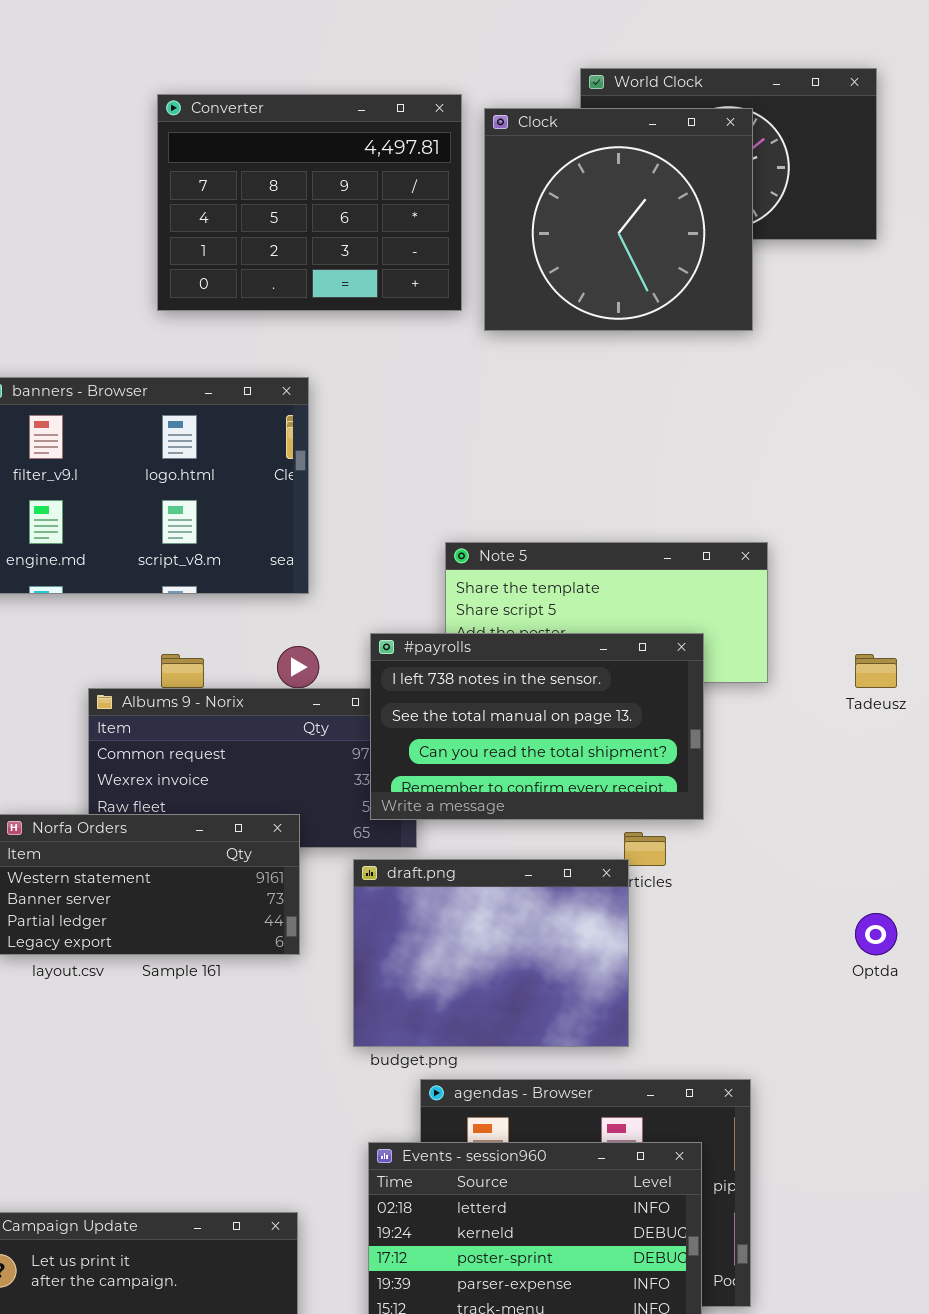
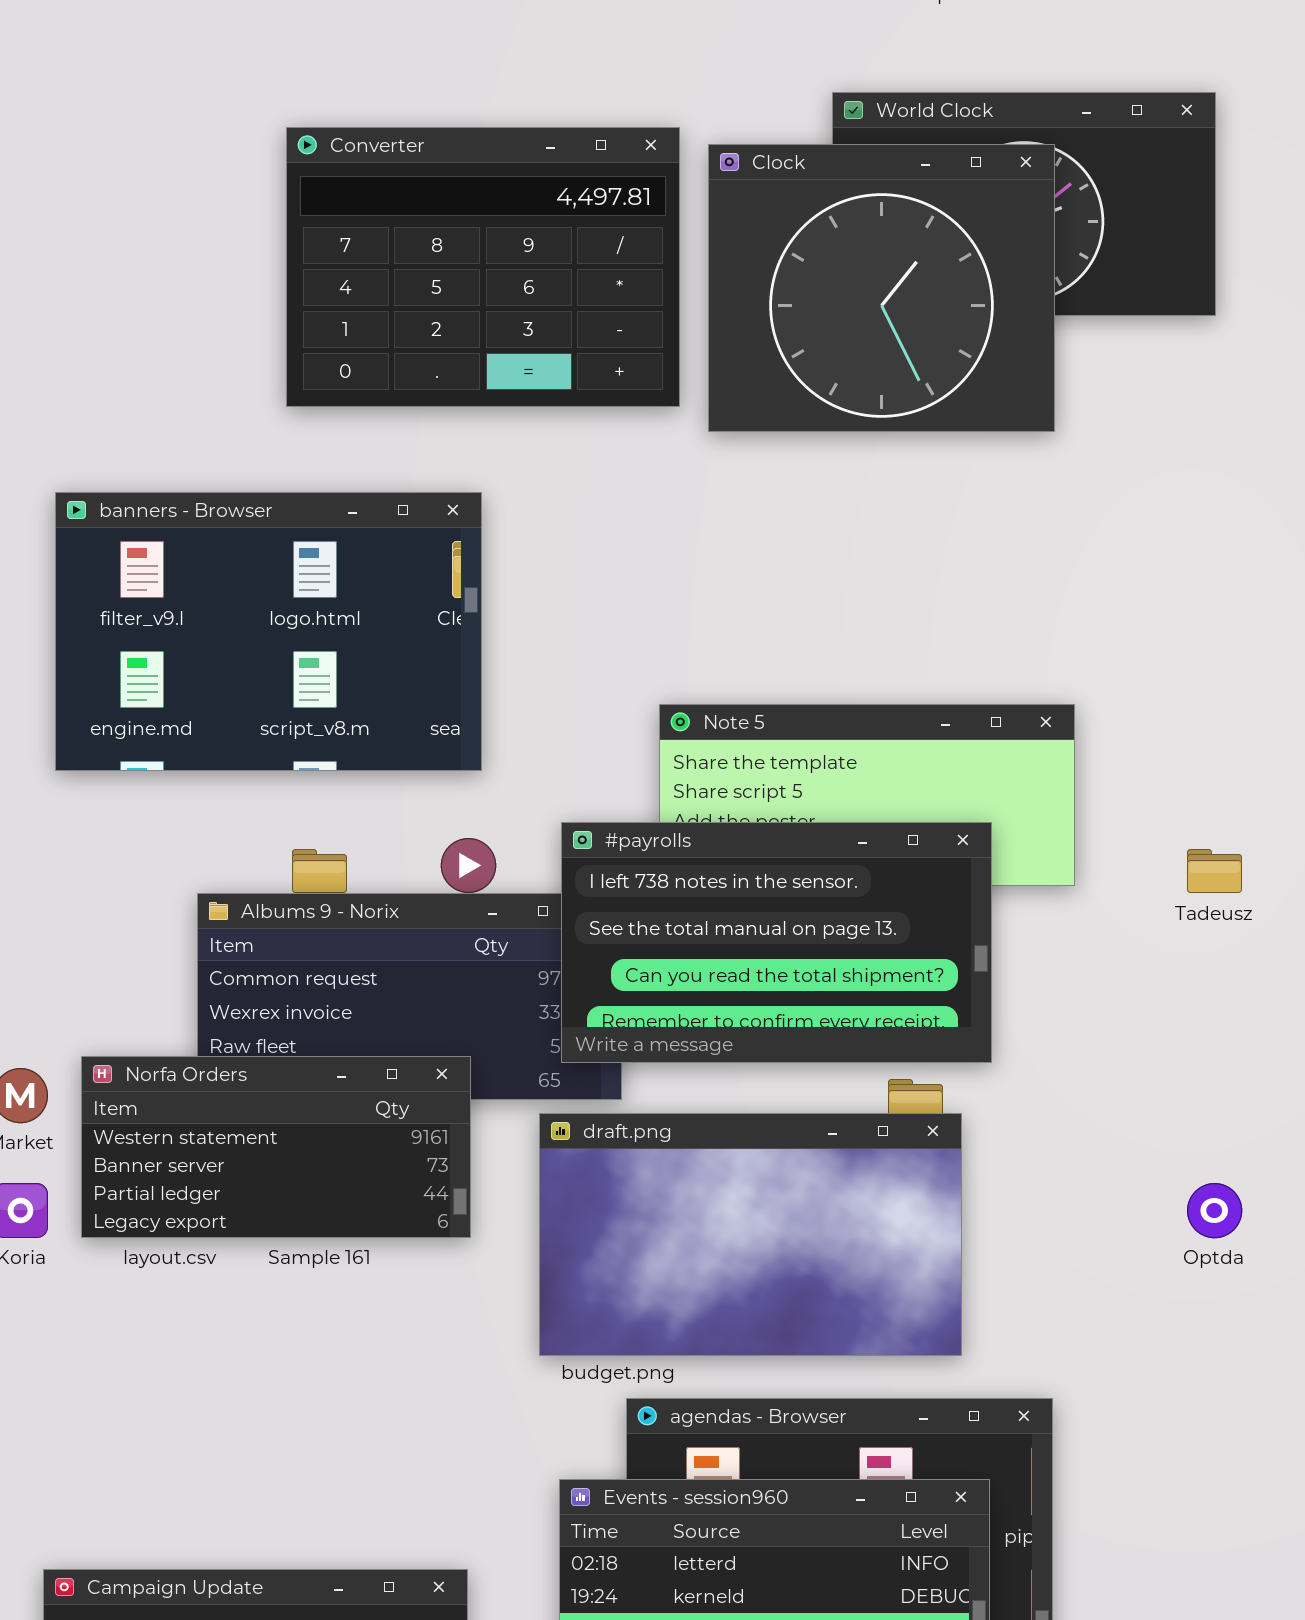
draft.png: [353,859,629,1047] -> [539,1113,962,1356], resized

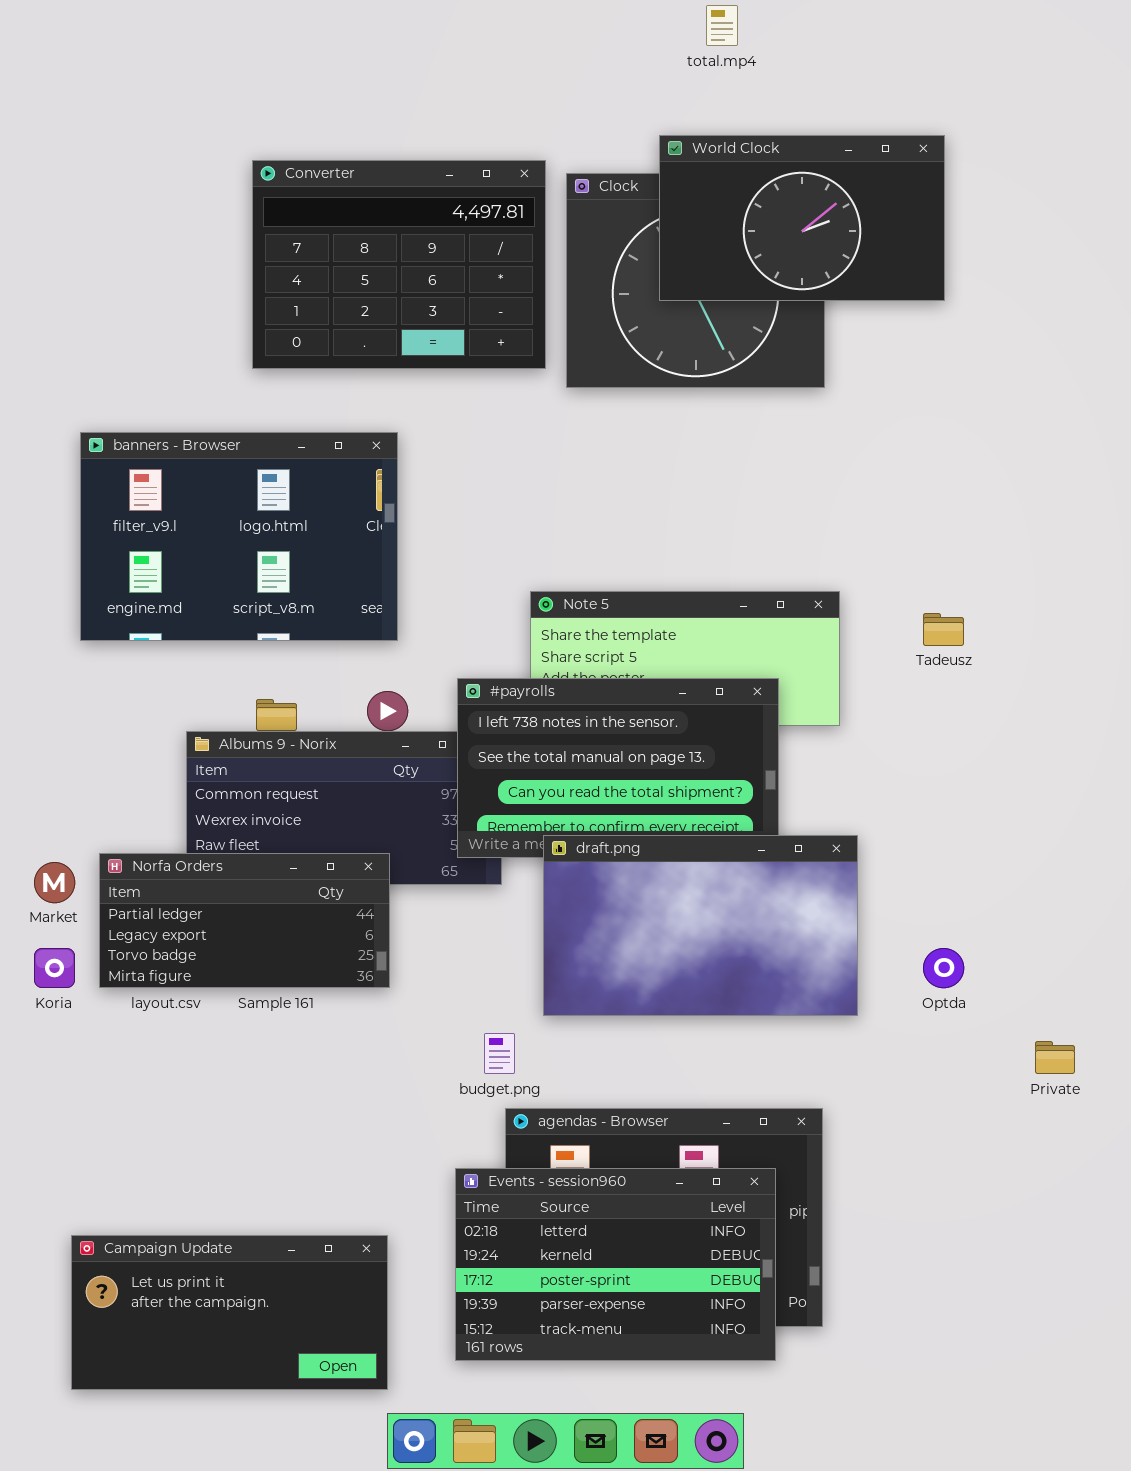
World Clock: [832,92,1216,316] -> [659,135,945,301], raised
Tadeusz: [1187,849,1242,893] -> [923,613,964,646], moved
Norfa Orders: [81,1056,471,1238] -> [99,853,390,988], scrolled down 2 rows
draft.png: [539,1113,962,1356] -> [543,835,858,1016], moved

